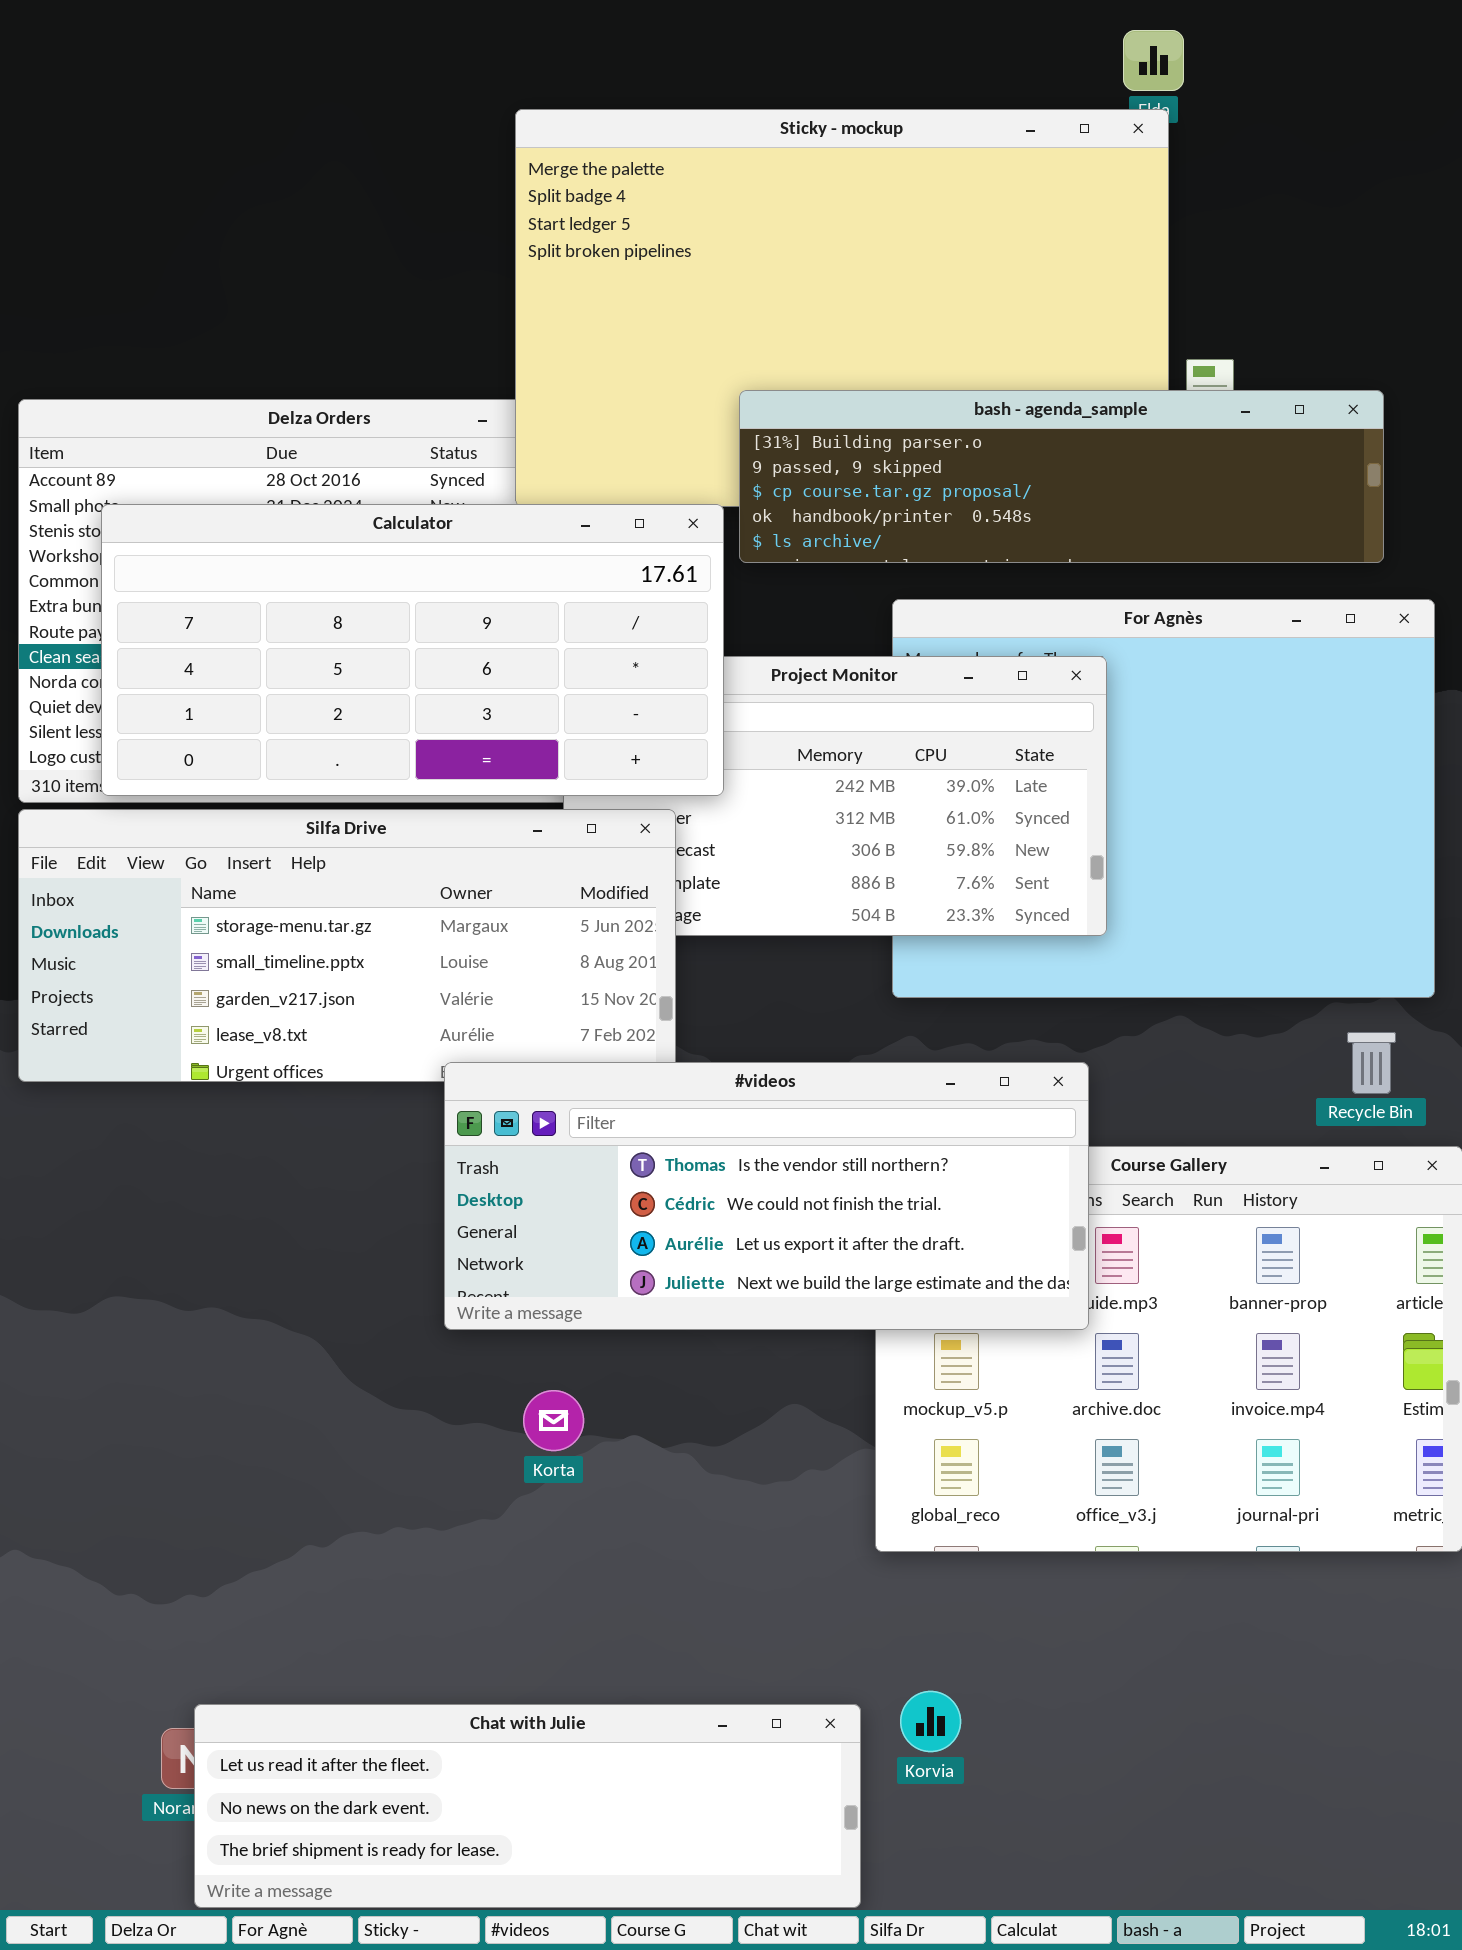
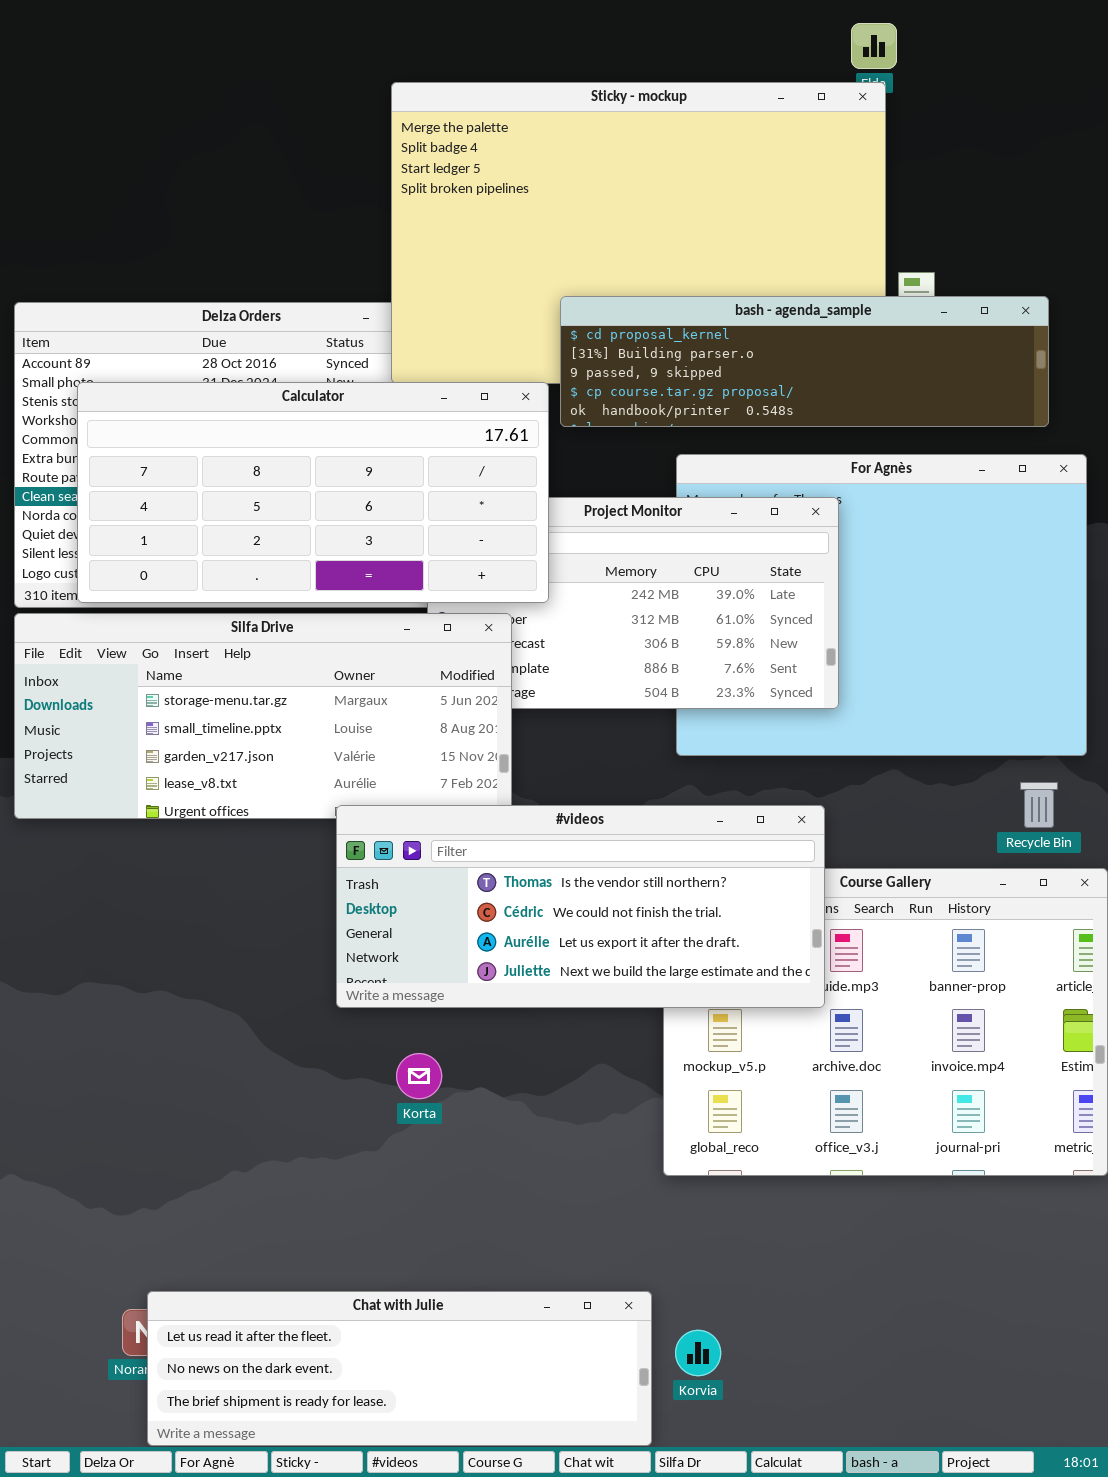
bash - agenda_sample: [739,390,1384,563] -> [560,296,1049,427], scrolled up 1 row
Korvia: [900,1691,961,1752] -> [675,1330,721,1376], moved

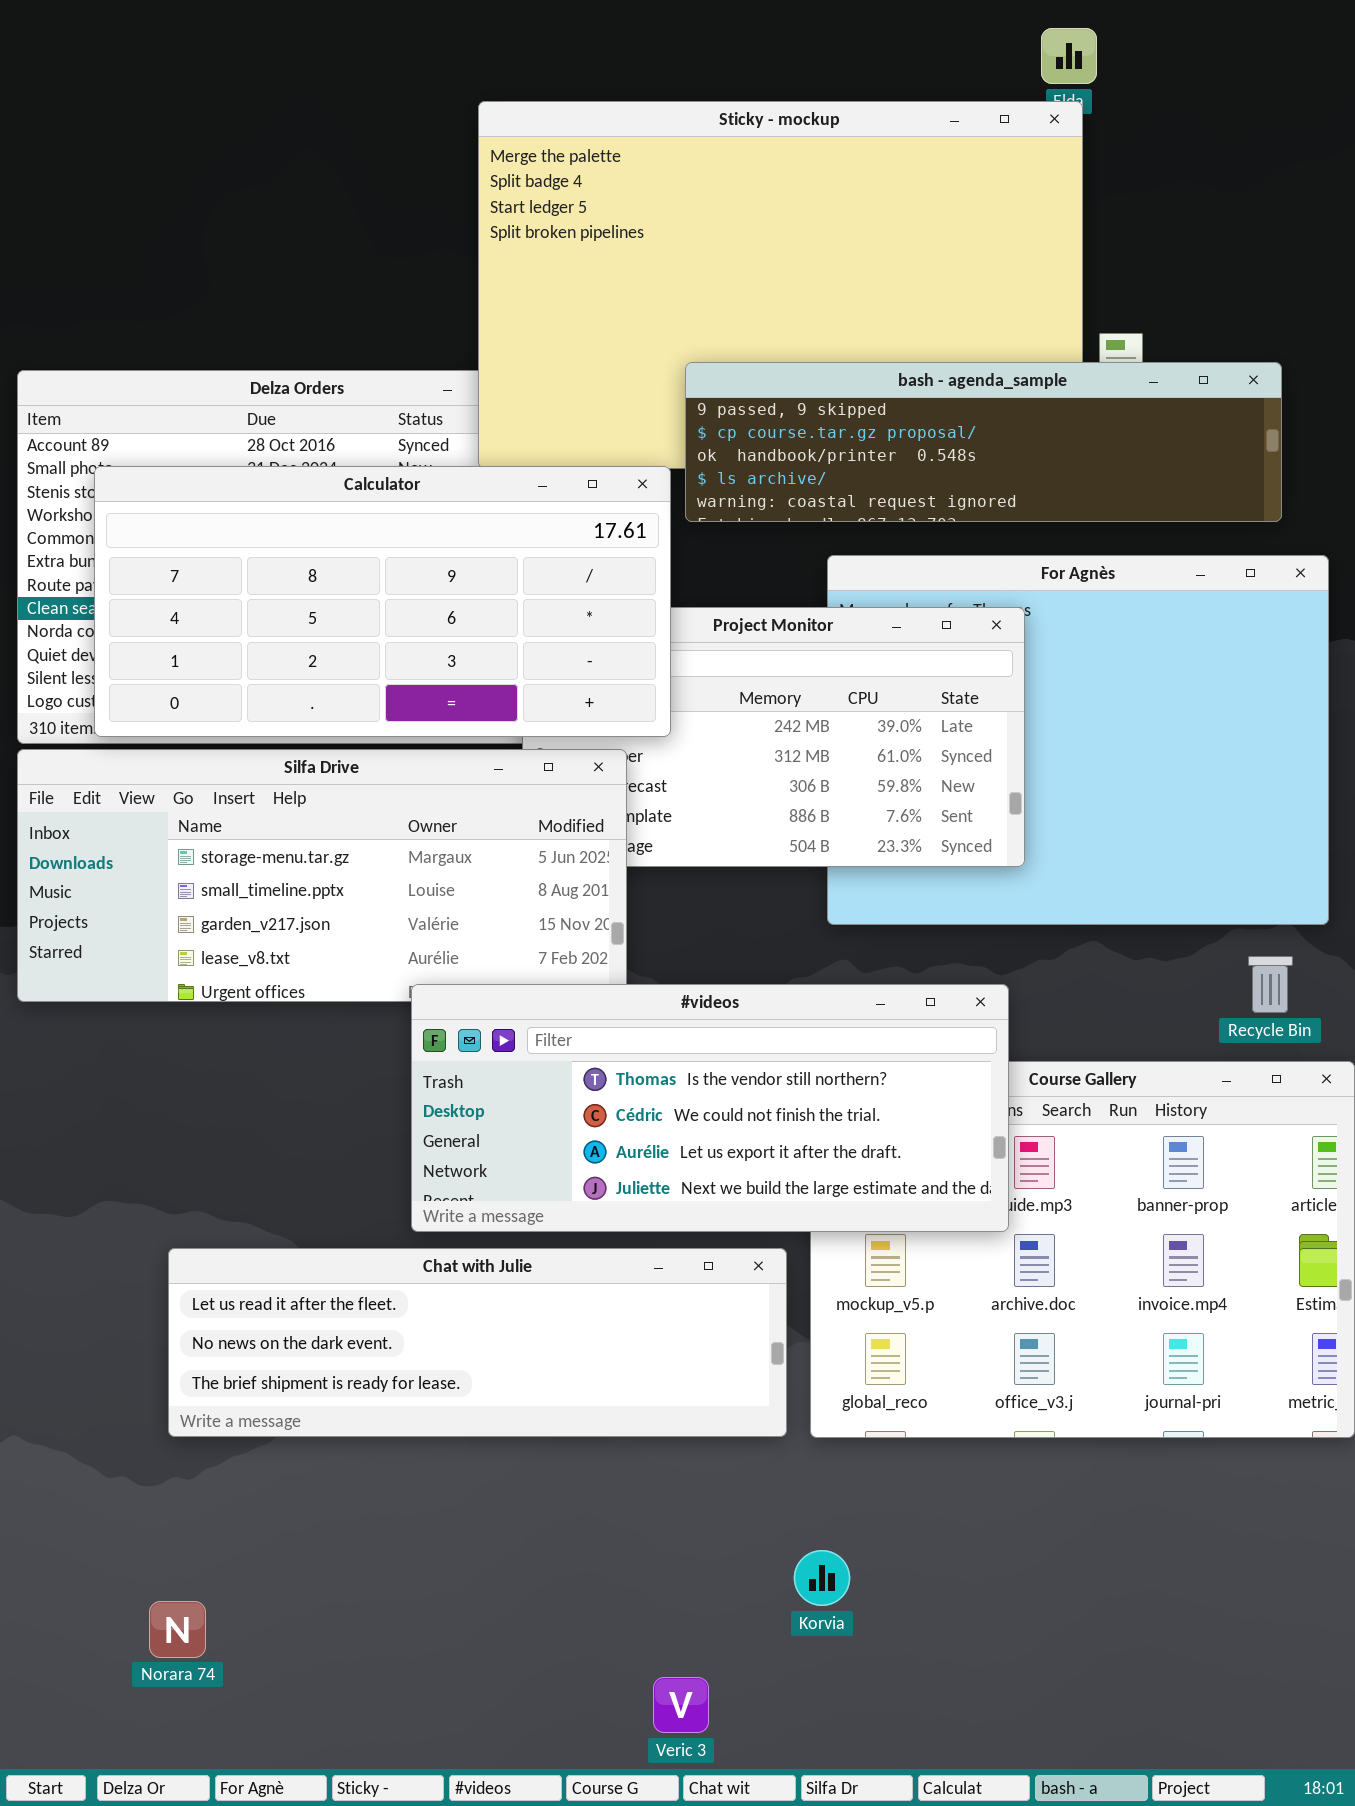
bash - agenda_sample: [560,296,1049,427] -> [685,362,1282,522], scrolled down 2 rows
Chat with Julie: [147,1291,652,1446] -> [168,1248,787,1437], moved
Korvia: [675,1330,721,1376] -> [794,1550,850,1606], moved

